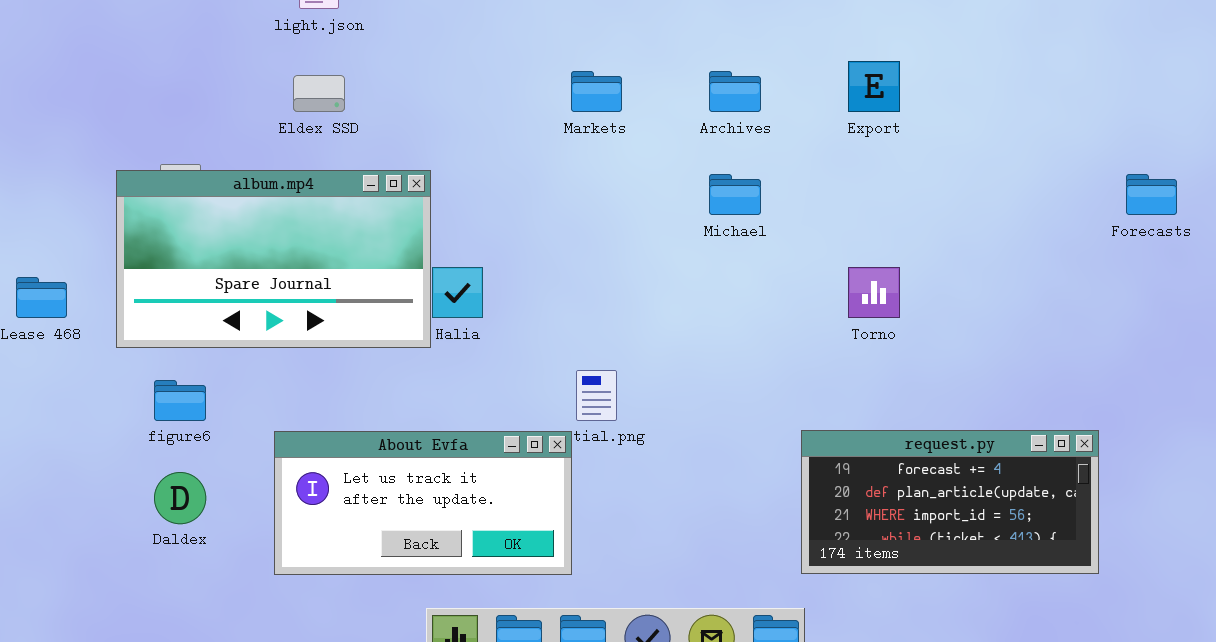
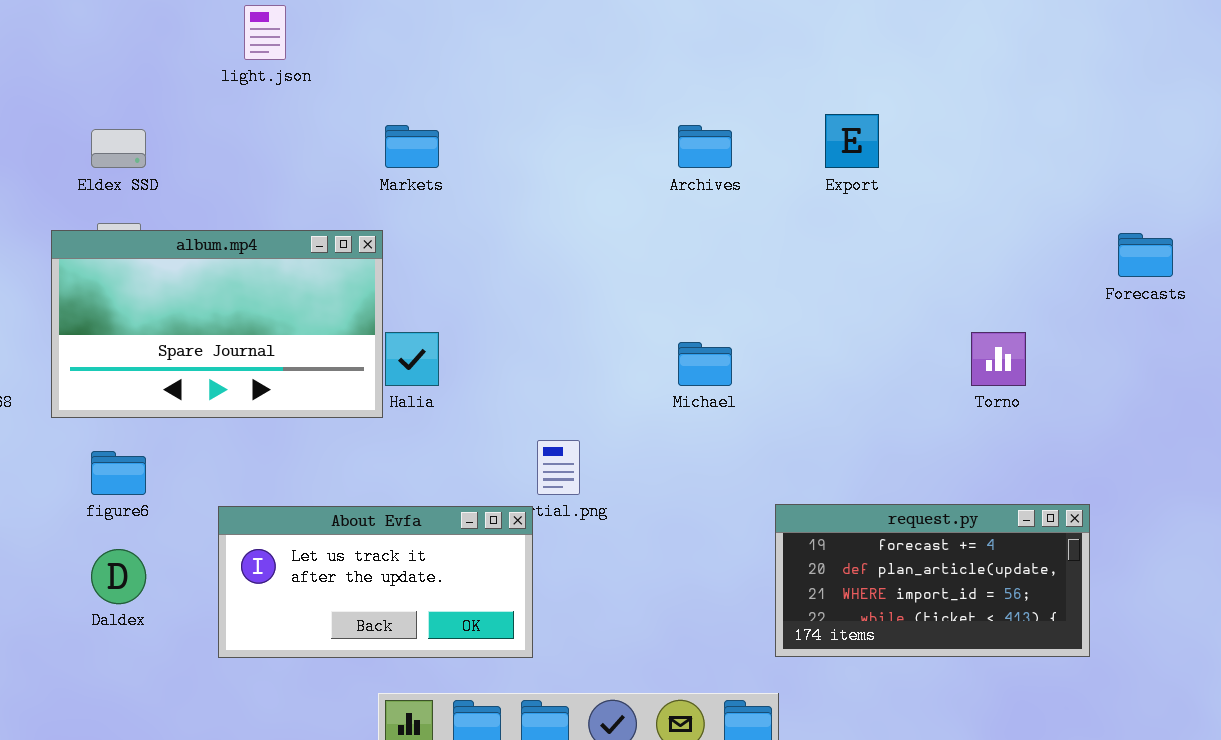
Markets: [571,71,622,112] -> [385,125,439,168], moved
Eldex SSD: [293,75,345,112] -> [91,129,146,168], moved
Michael: [709,174,761,215] -> [678,342,732,386], moved
Torno: [848,267,900,318] -> [971,332,1026,386], moved

